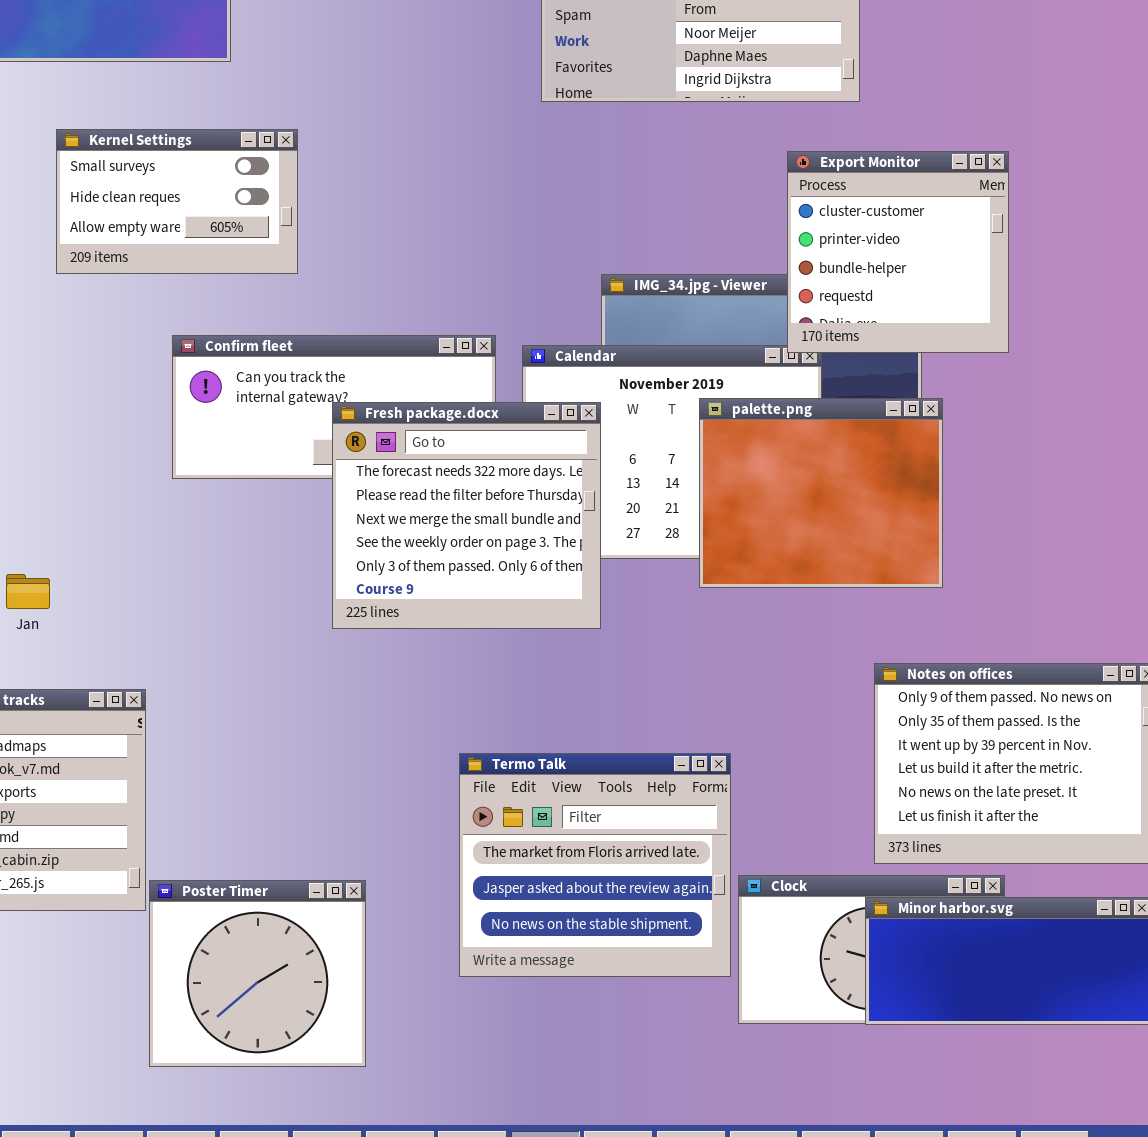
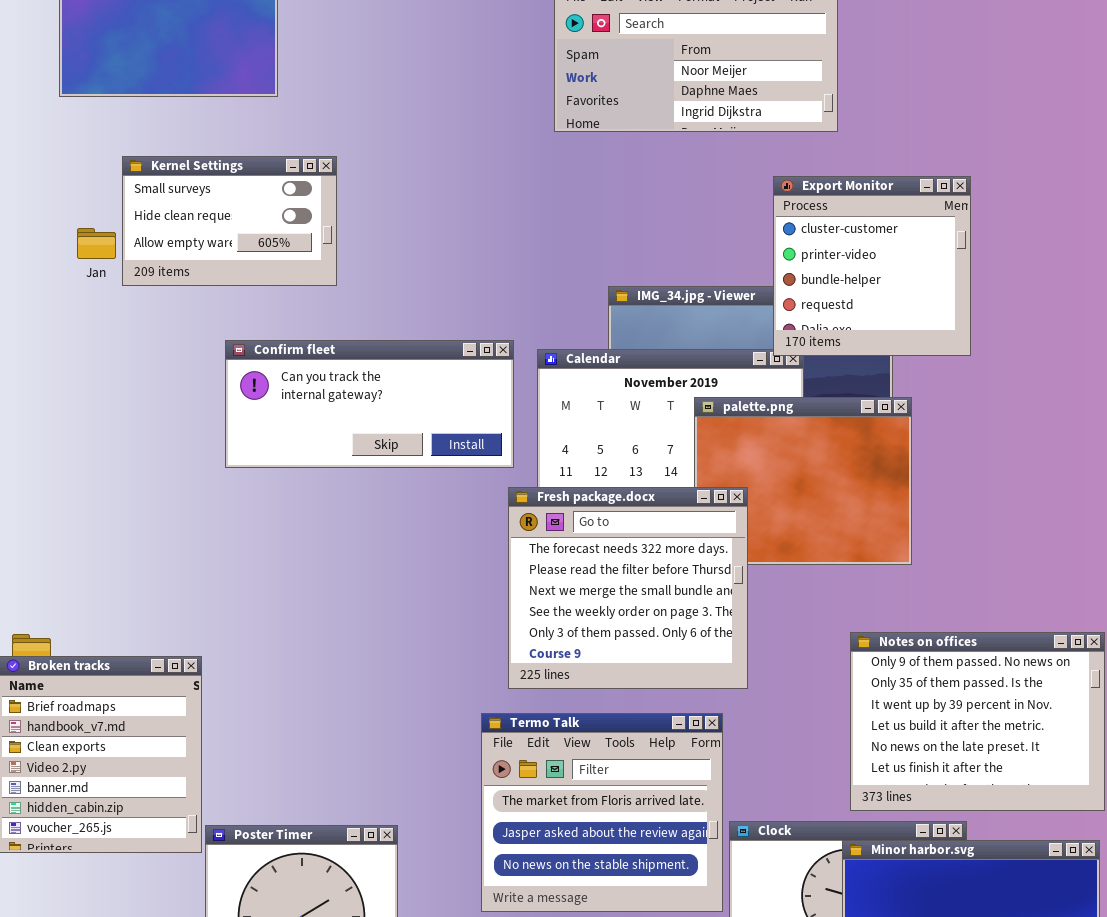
Fresh package.docx: [332,402,601,629] -> [508,487,748,689], moved
Jan: [6,574,50,609] -> [77,228,116,259], moved

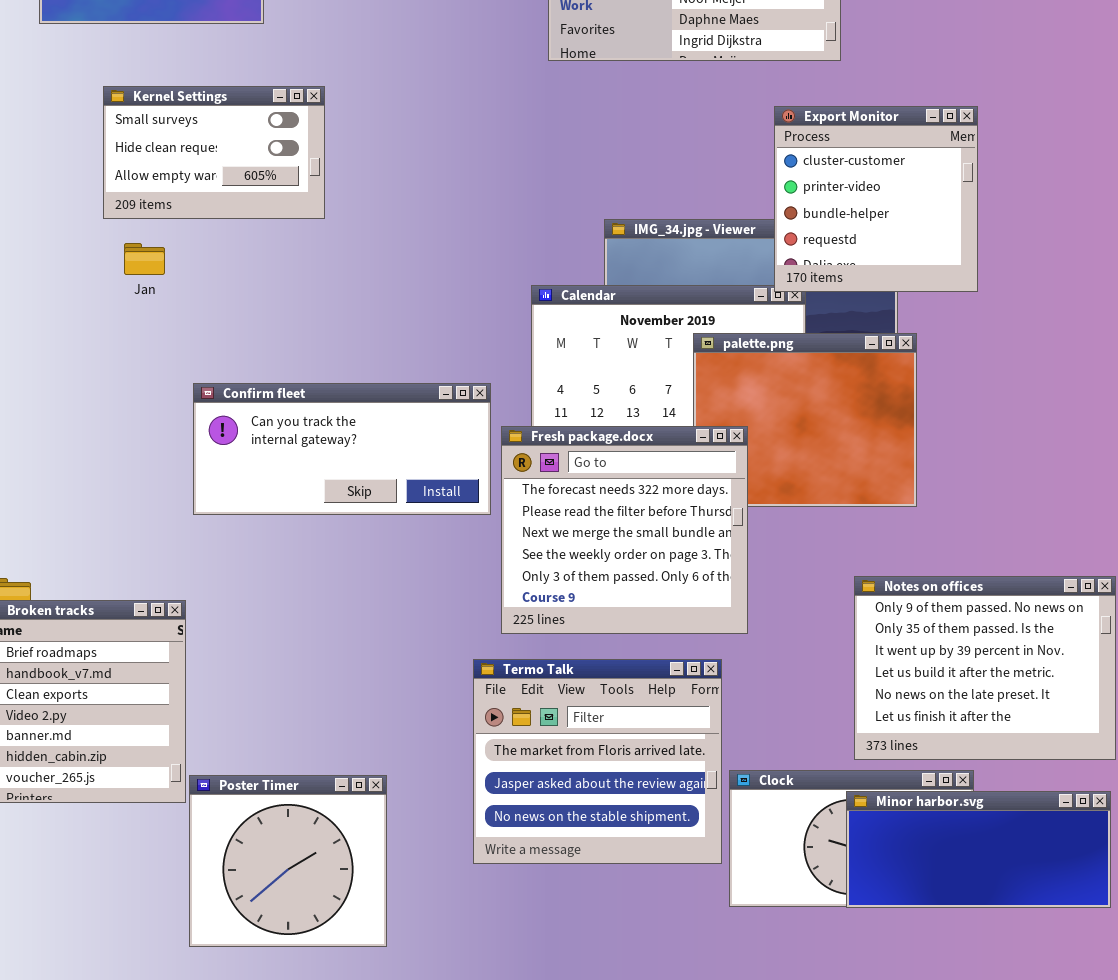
Jan: [77,228,116,259] -> [124,243,165,275], moved
Confirm fleet: [225,340,514,468] -> [193,383,491,515], moved

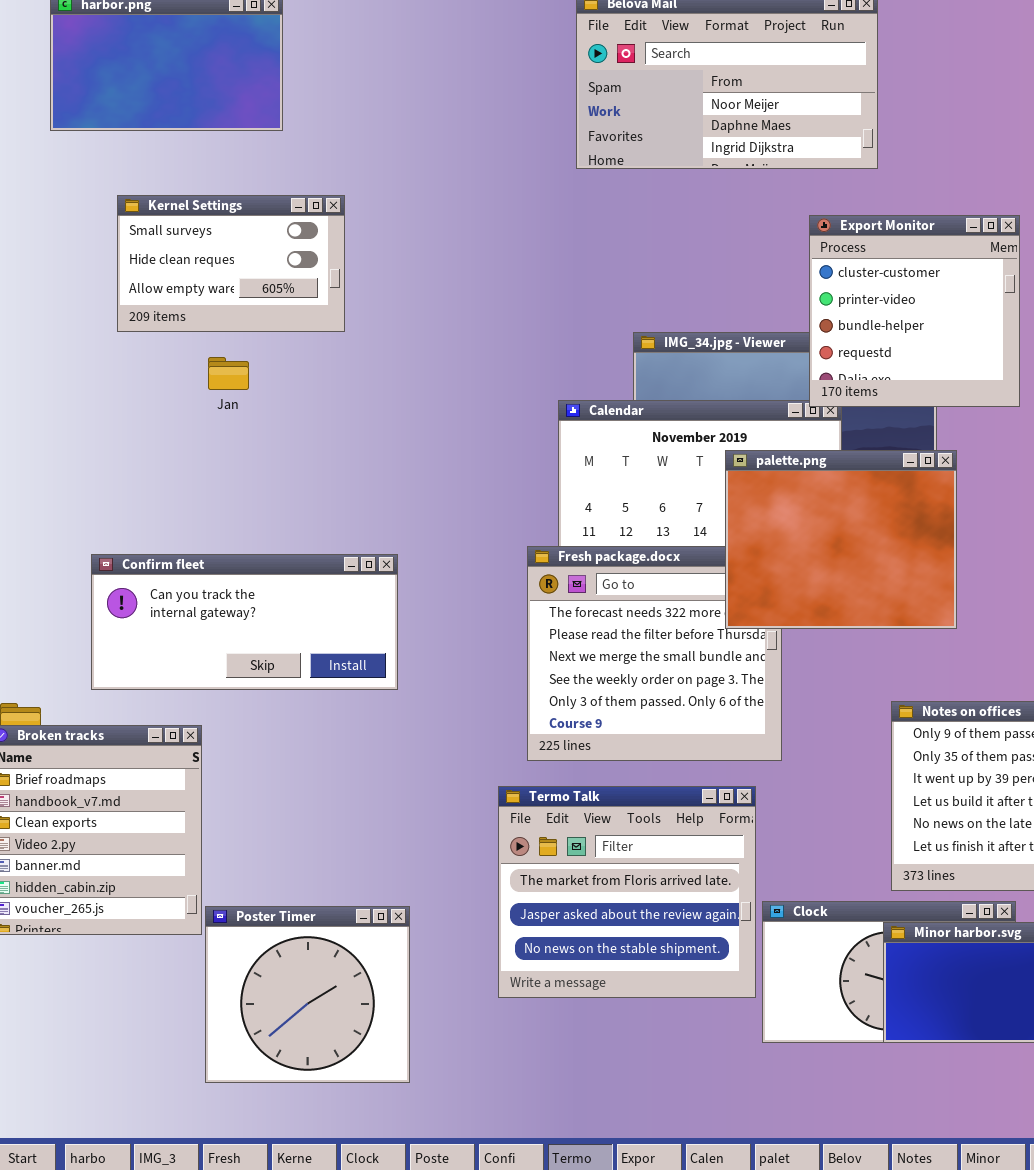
Jan: [124,243,165,275] -> [208,357,249,390], moved
palette.png: [693,333,917,507] -> [725,450,957,629], raised
Confirm fleet: [193,383,491,515] -> [91,554,398,690], moved

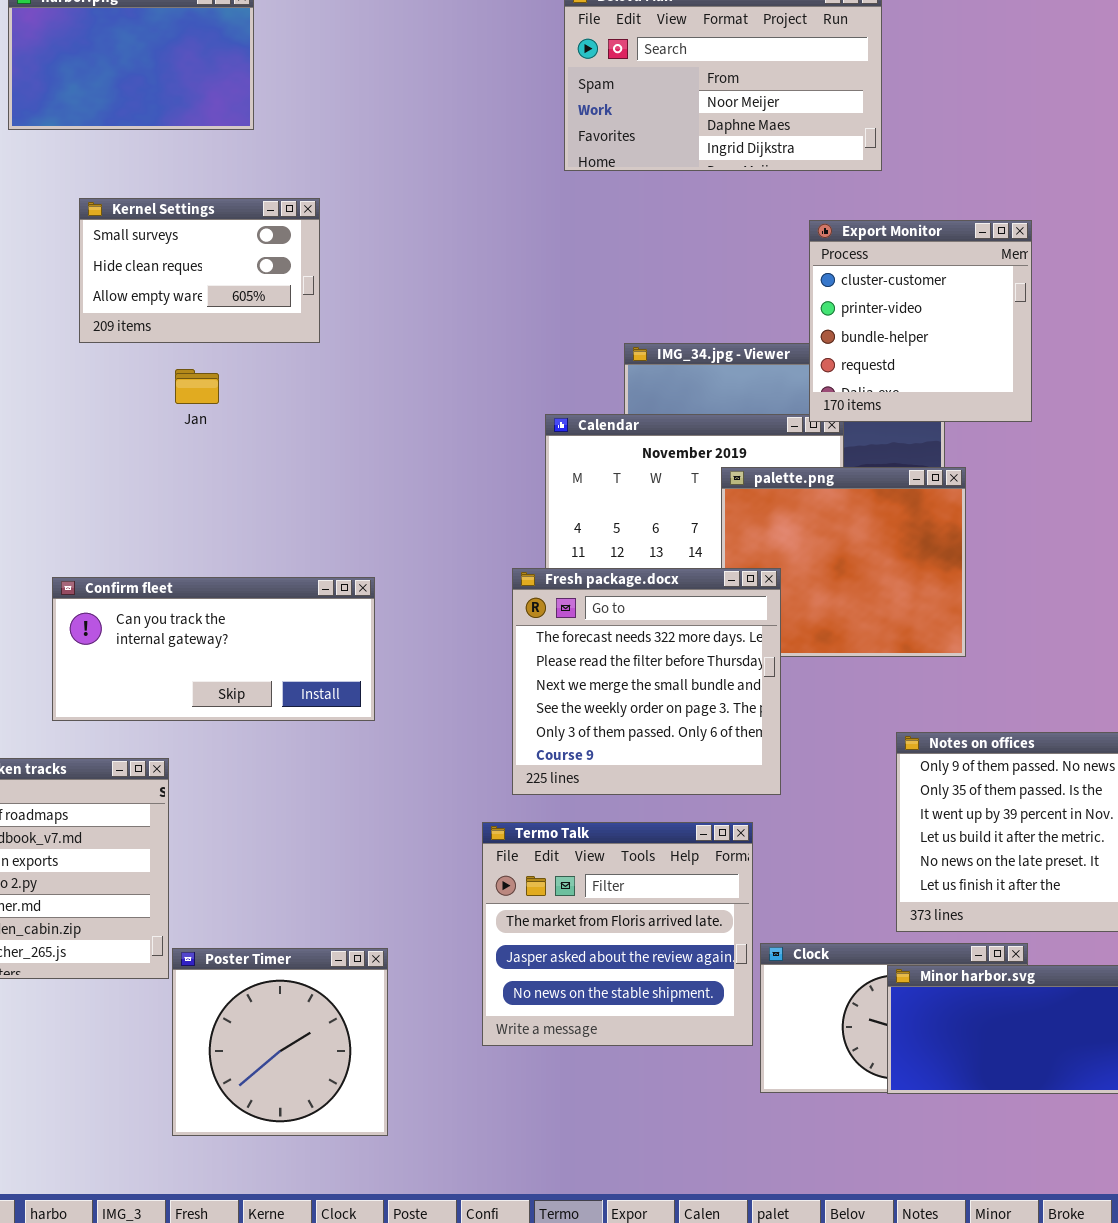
Fresh package.docx: [527,546,782,761] -> [512,568,781,795], raised

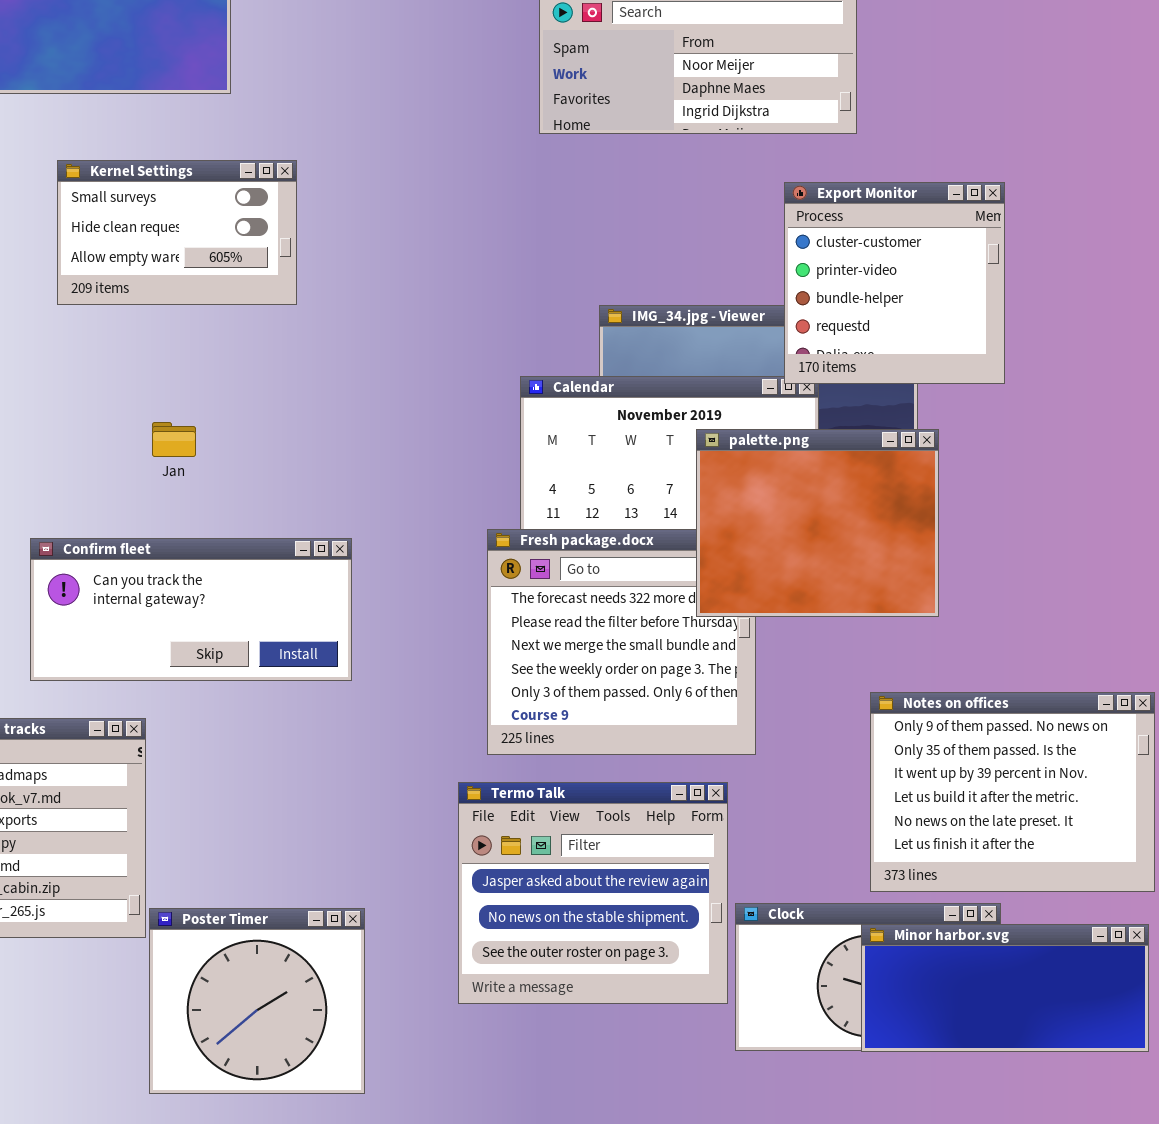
Jan: [175,369,219,404] -> [152,422,196,457], moved
palette.png: [721,467,966,657] -> [696,429,939,617], raised
Termo Talk: [482,822,753,1046] -> [458,782,728,1004], scrolled down 1 row

